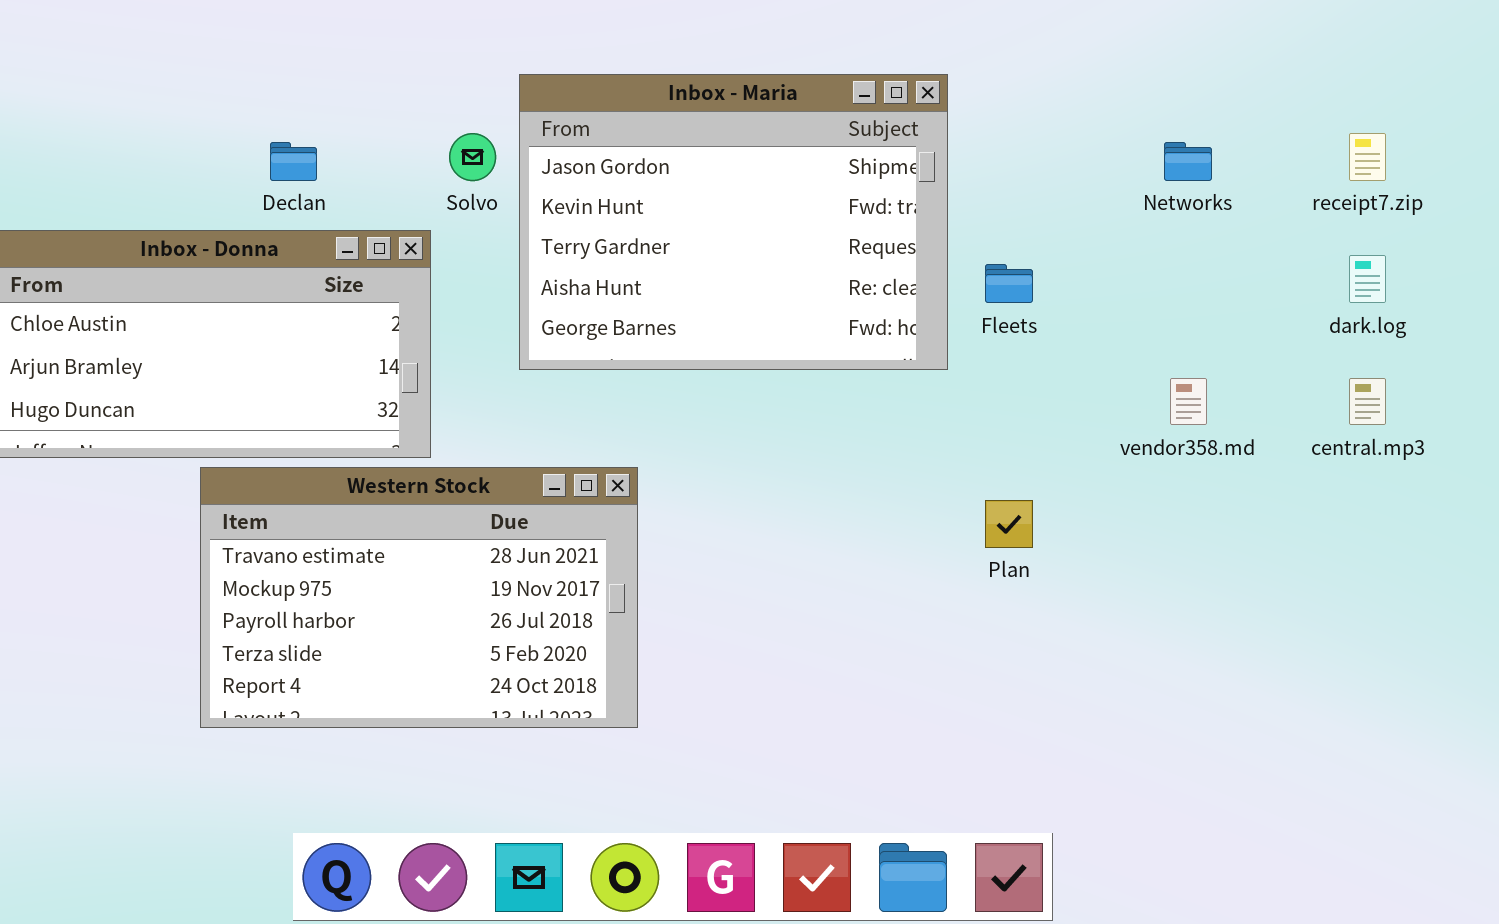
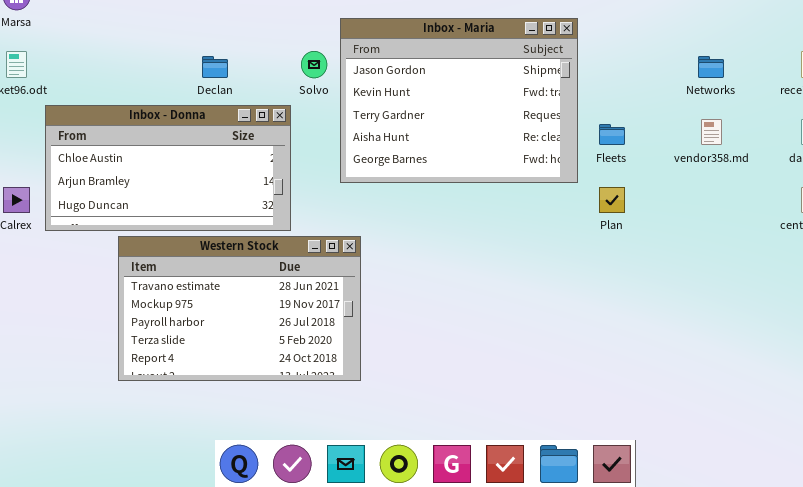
vendor358.md: [1170,378,1207,425] -> [701,119,722,145], moved
Western Stock: [200,467,638,728] -> [118,236,361,381], moved
Plan: [985,500,1033,548] -> [599,187,625,213], moved

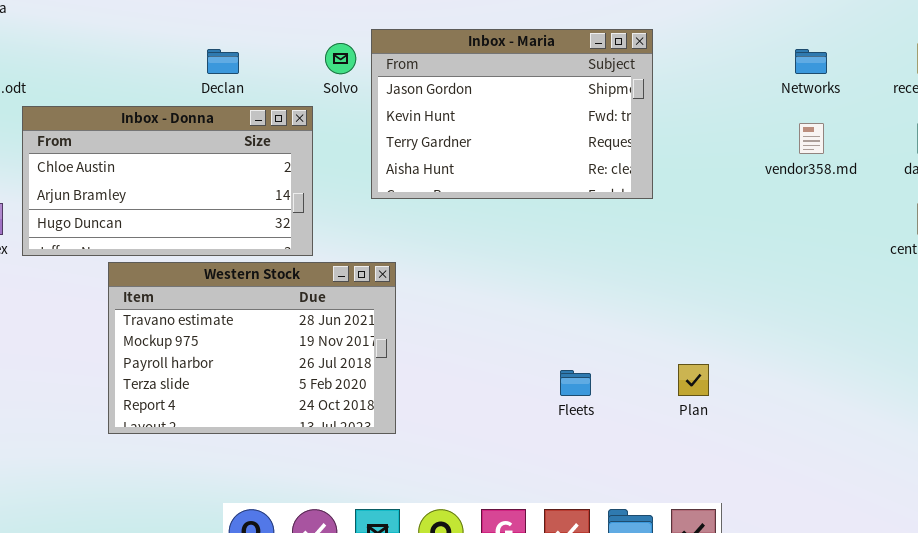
Inbox - Maria: [340,18,578,183] -> [371,29,653,199], resized
Fleets: [599,124,625,145] -> [560,370,591,396], moved
Plan: [599,187,625,213] -> [678,364,709,396], moved

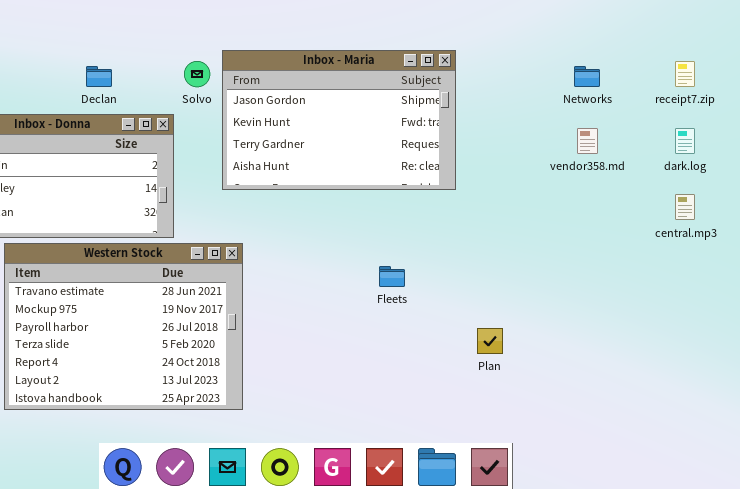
Western Stock: [108,262,396,434] -> [4,243,243,410], resized
Fleets: [560,370,591,396] -> [379,266,405,287], moved

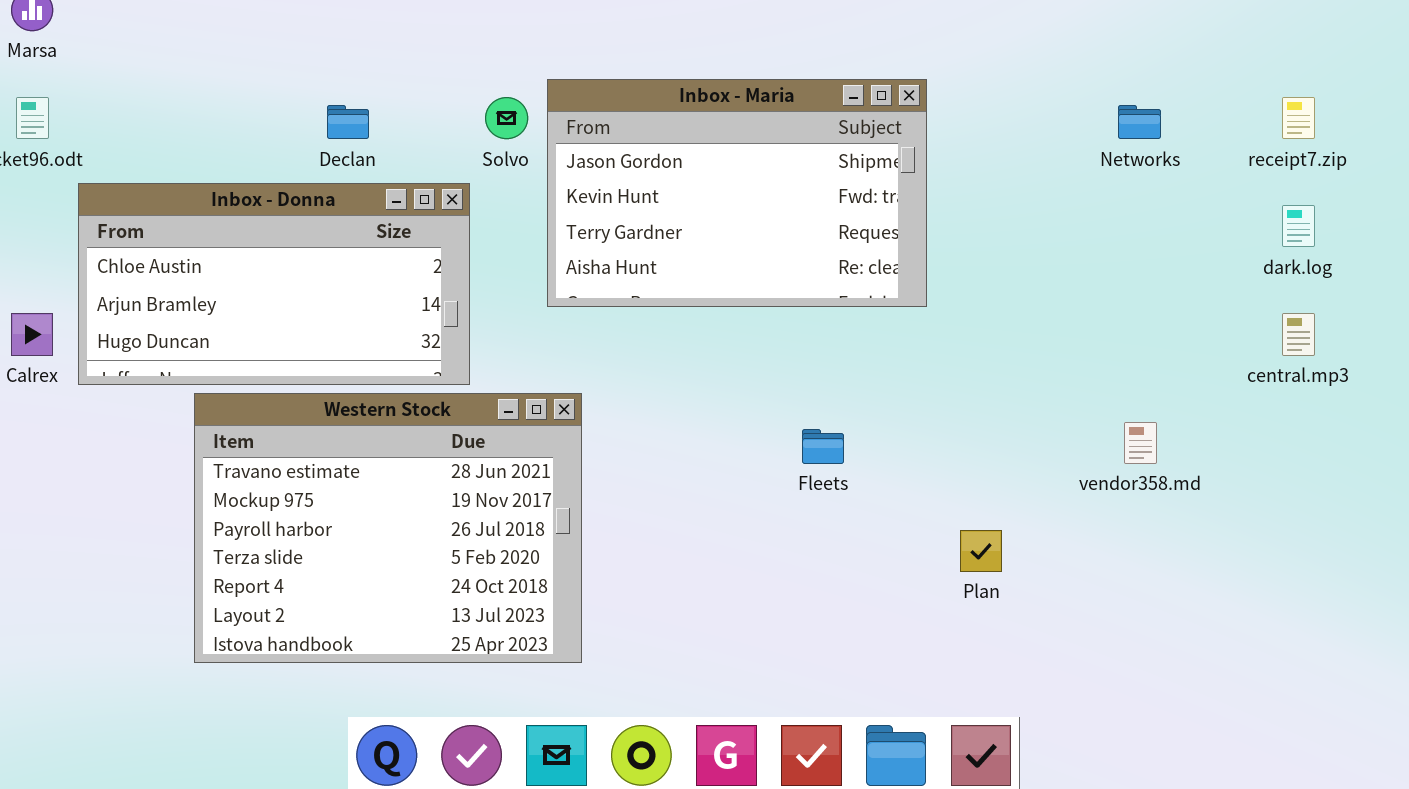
vendor358.md: [577,128,598,154] -> [1124,422,1157,464], moved

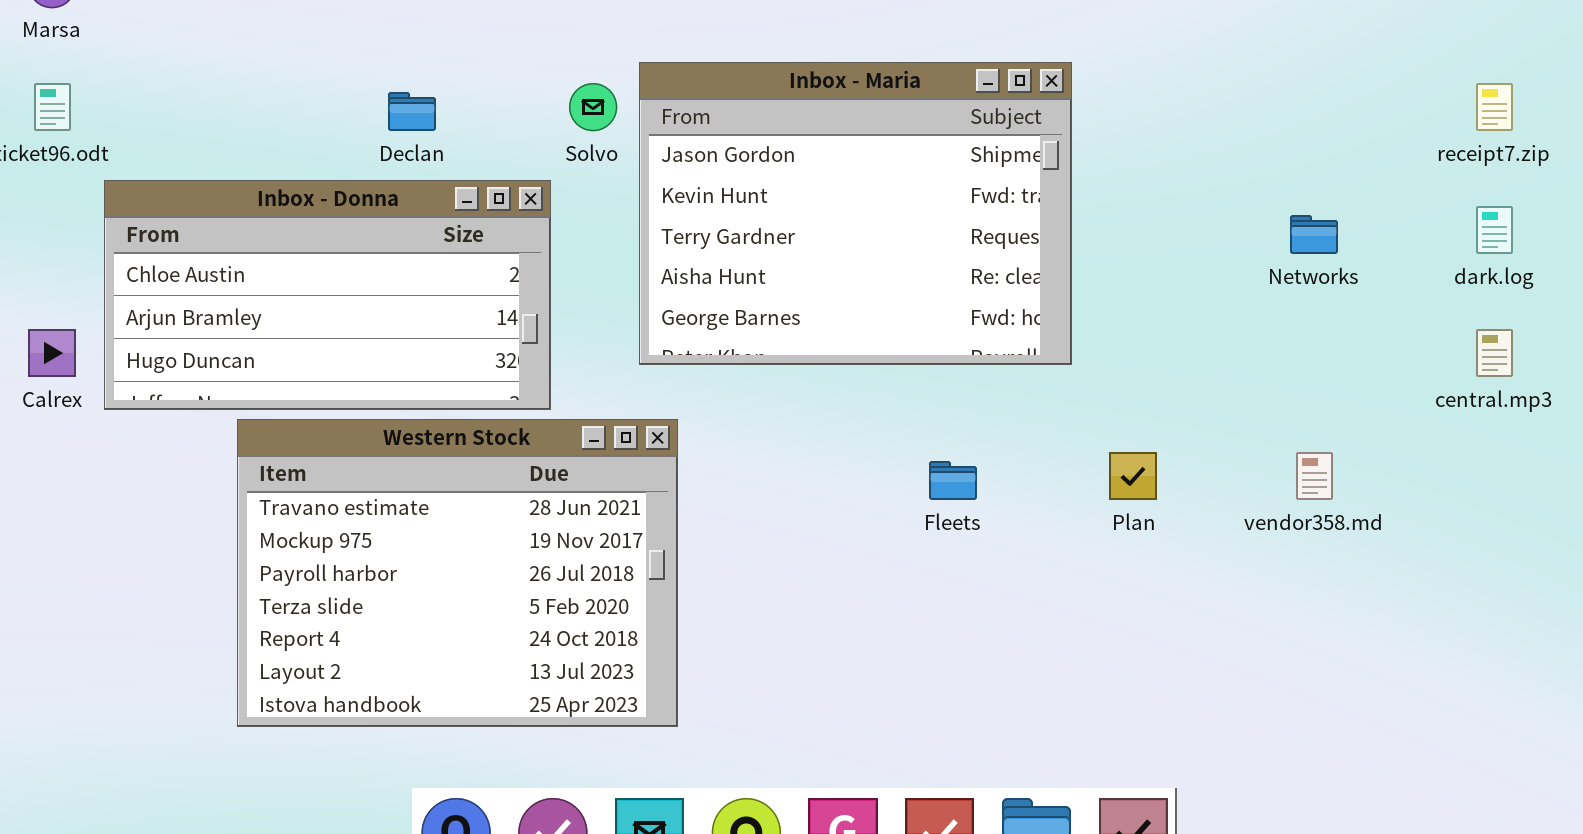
Inbox - Maria: [547,79,927,307] -> [639,62,1072,365], resized
Networks: [1118,105,1161,139] -> [1290,215,1338,254], moved
Plan: [960,530,1002,572] -> [1109,452,1157,500], moved

